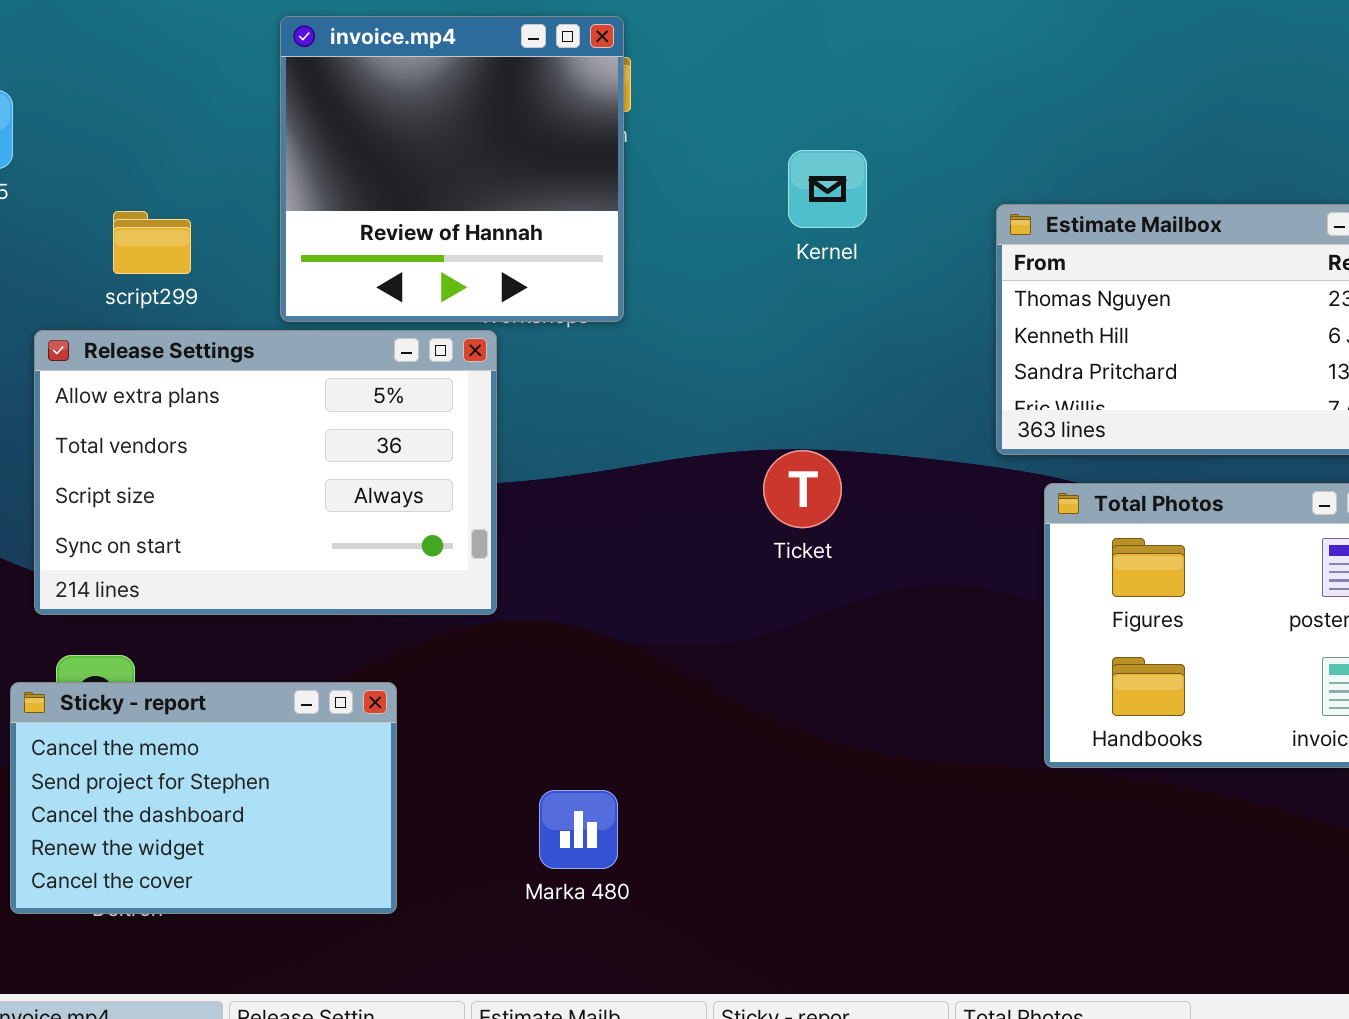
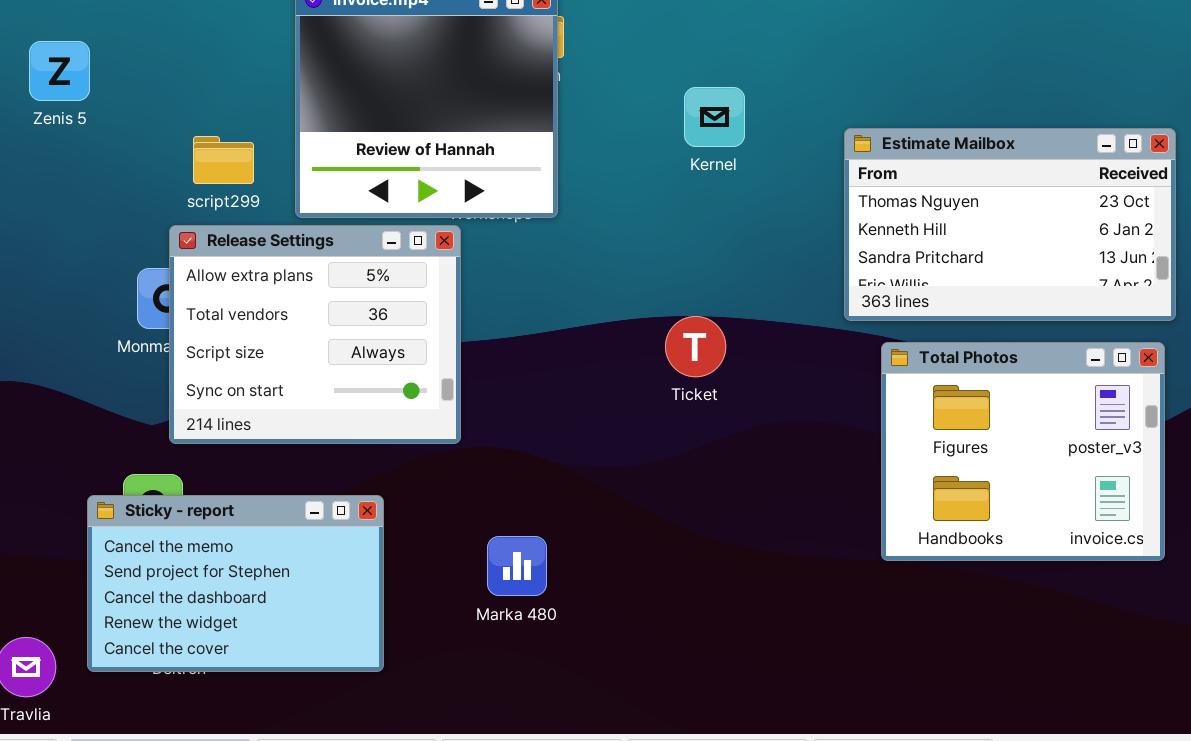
script299: [113,211,191,274] -> [193,136,254,184], moved
Release Settings: [34,330,497,615] -> [169,225,461,444], resized
Marka 480: [539,790,618,869] -> [487,536,547,596], moved

